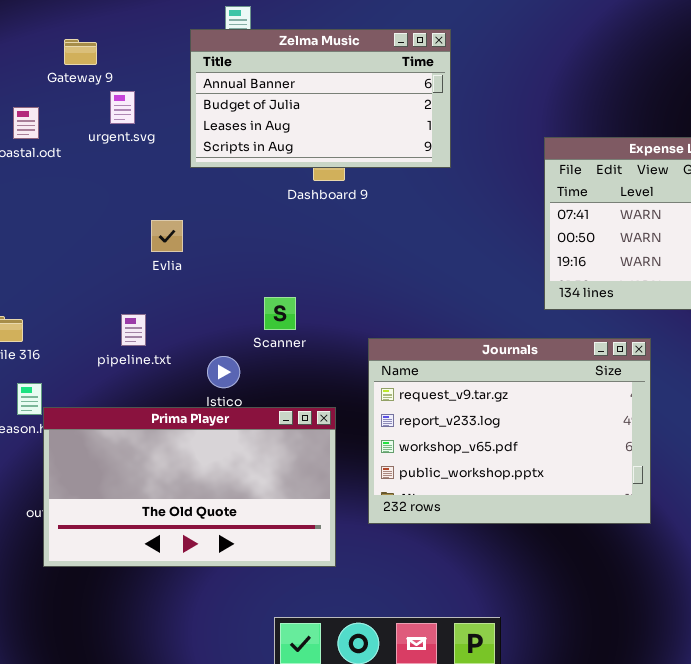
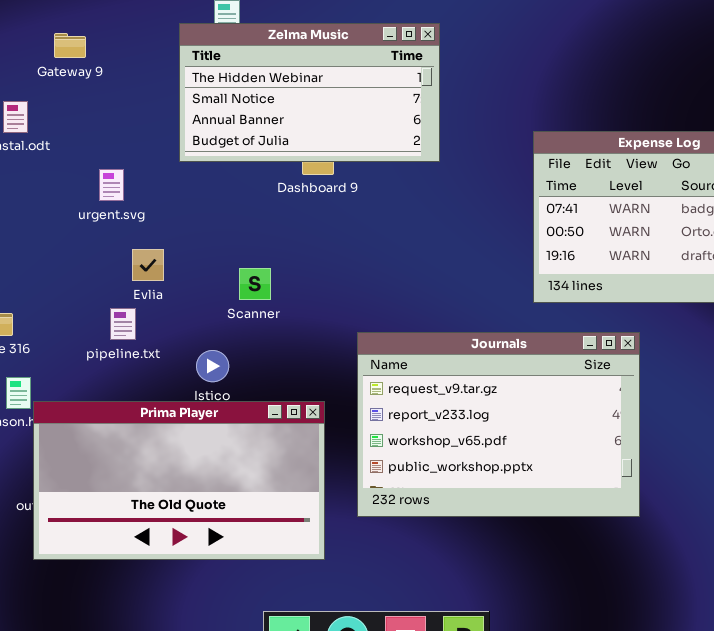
Zelma Music: [190,29,451,168] -> [179,23,440,162], scrolled up 2 rows
urgent.svg: [110,91,135,124] -> [99,169,124,201], moved
Evlia: [151,220,183,252] -> [132,249,164,281], moved
Scanner: [264,297,296,330] -> [239,268,271,300], moved

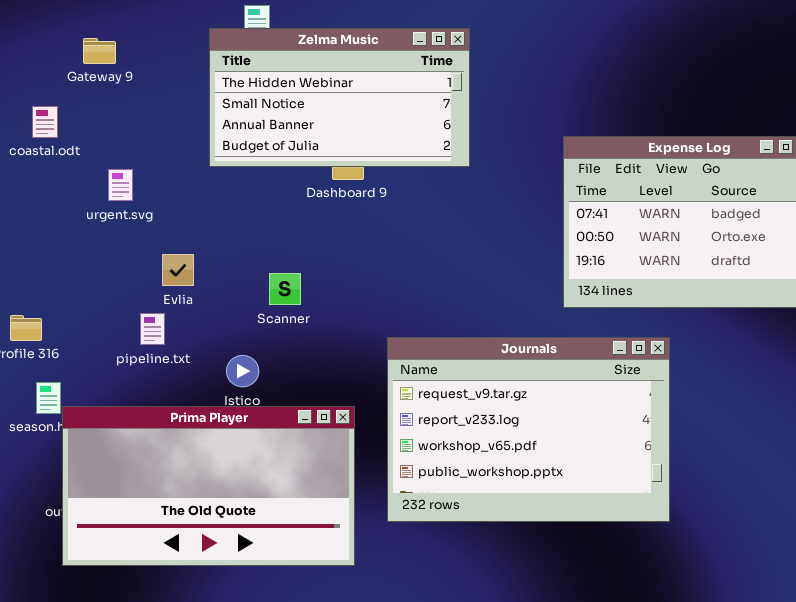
urgent.svg: [99,169,124,201] -> [108,169,133,201], moved

